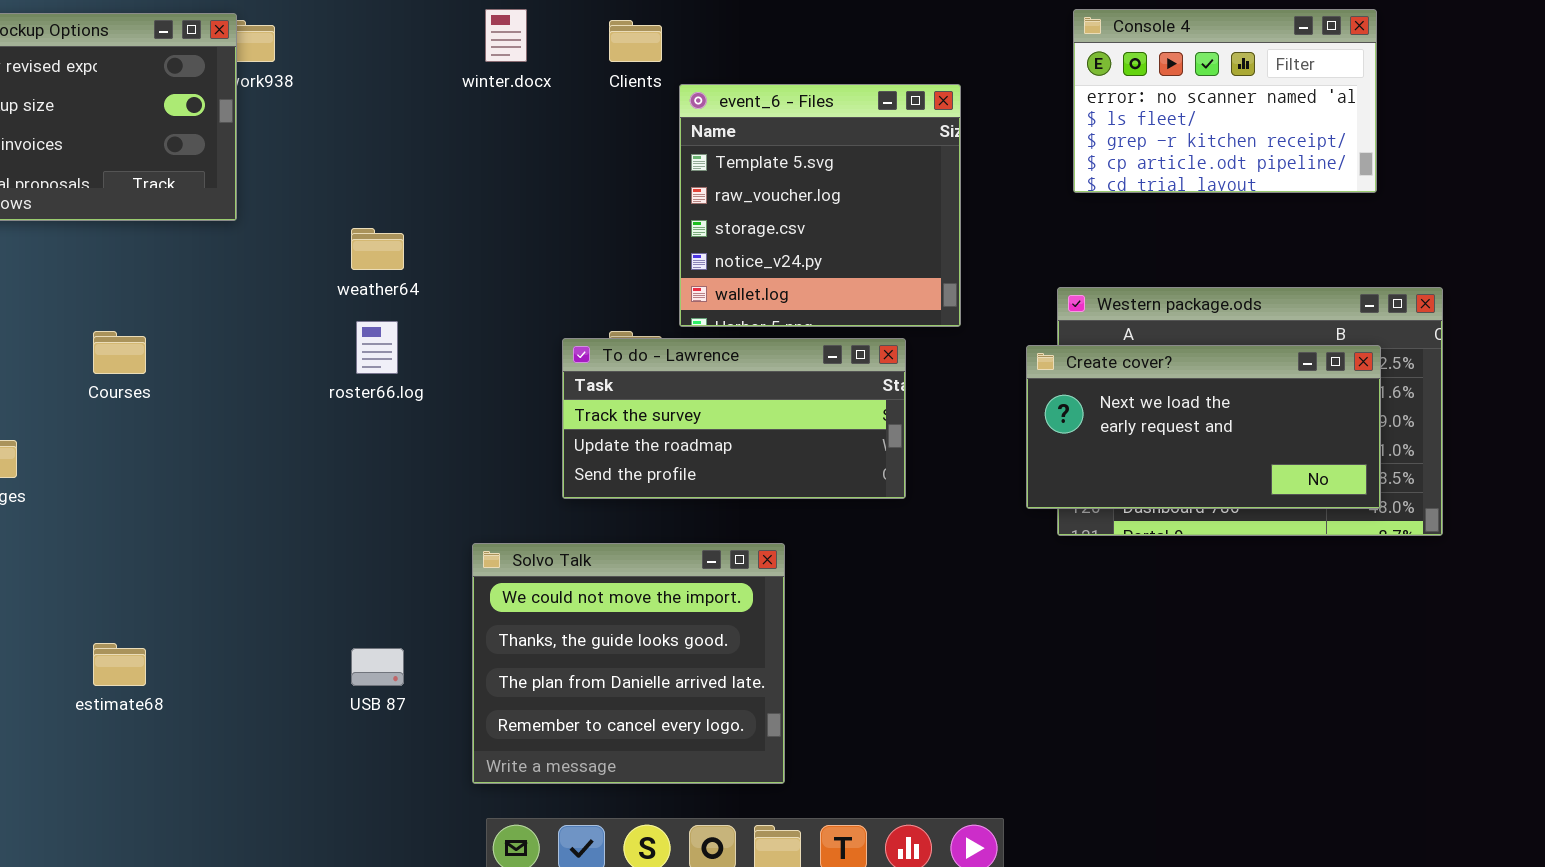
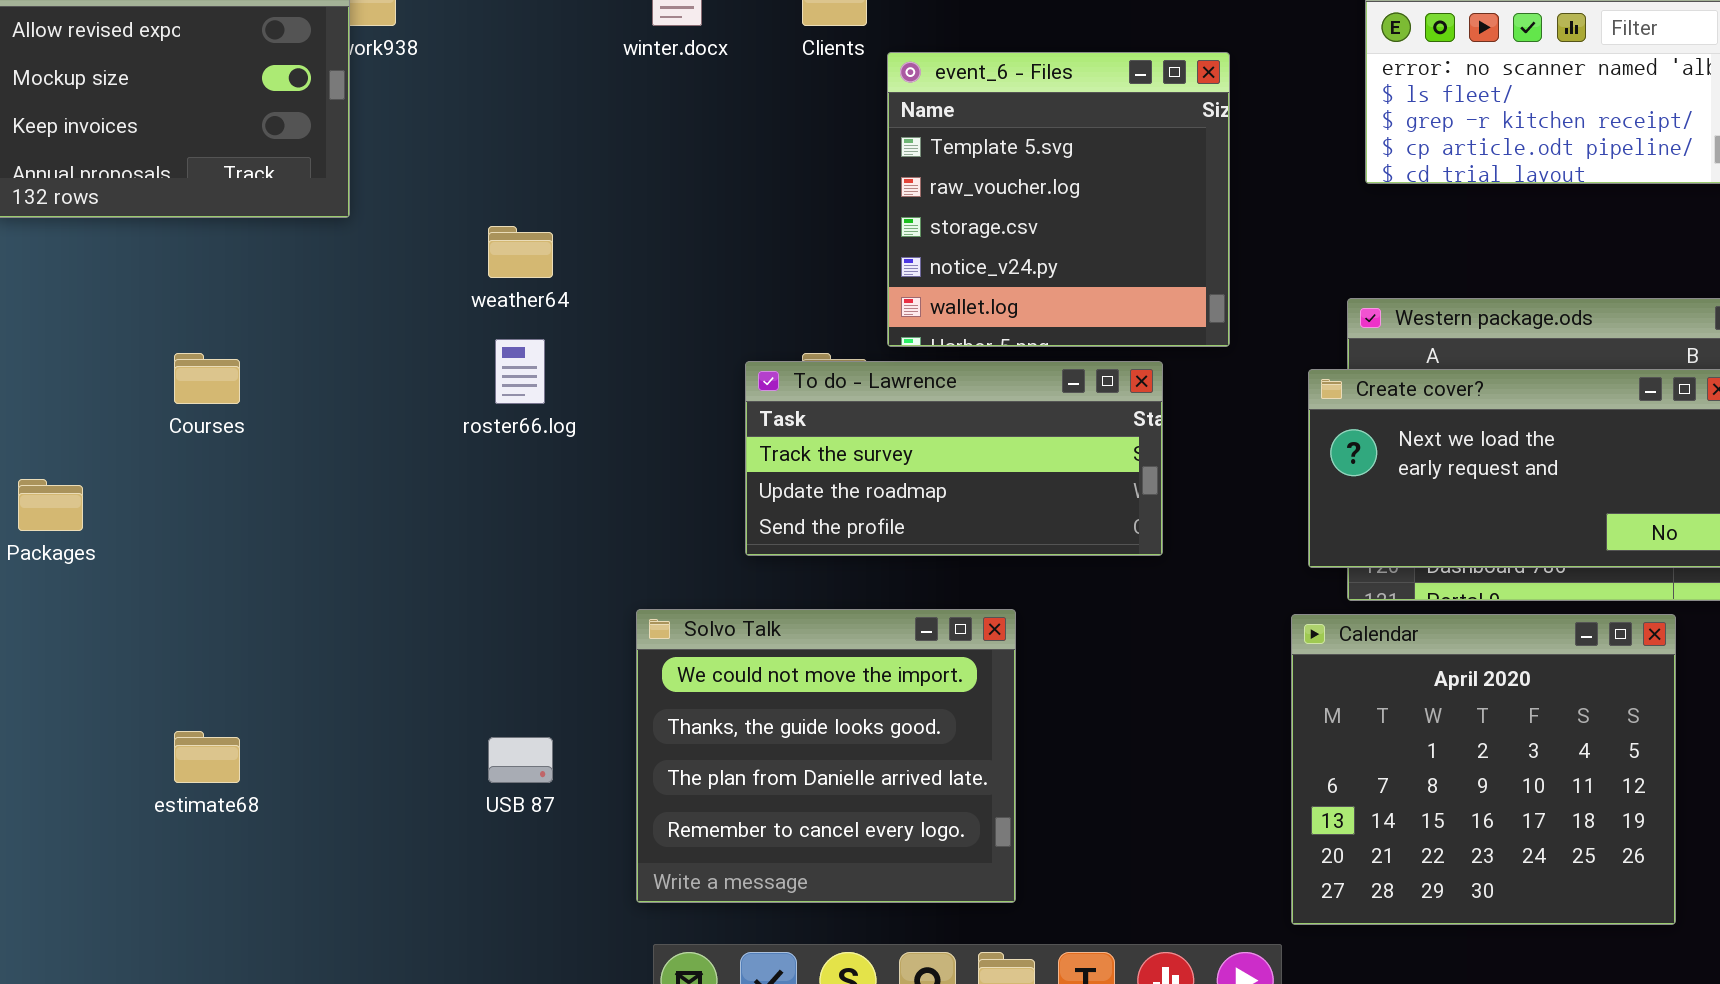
Calendar: none -> [1291,614,1676,925], opened

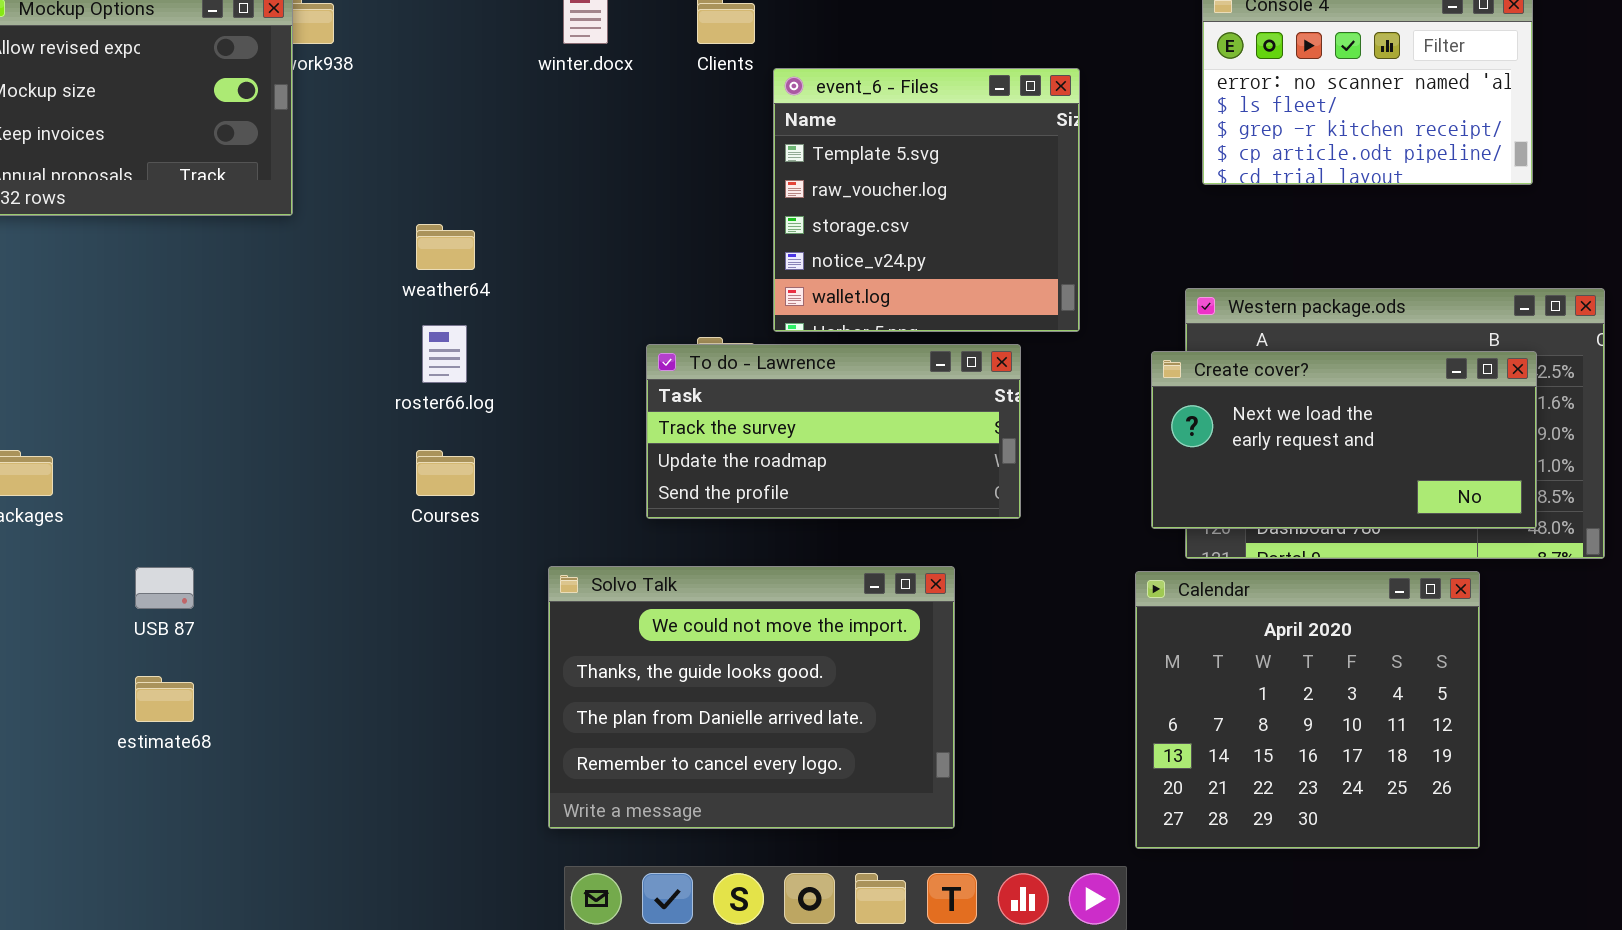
Courses: [174,353,240,404] -> [416,450,475,496], moved
Solvo Talk: [636,609,1016,903] -> [548,566,955,829], resized
USB 87: [488,737,553,783] -> [135,567,194,609], moved

